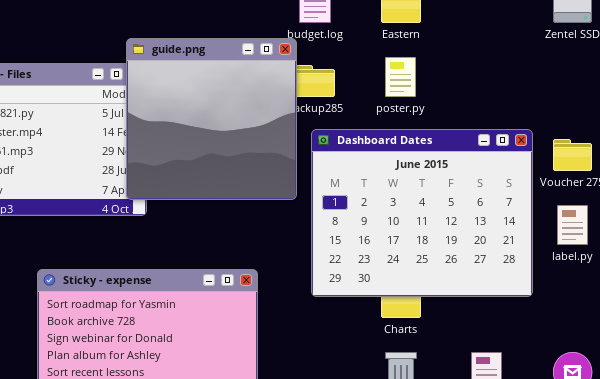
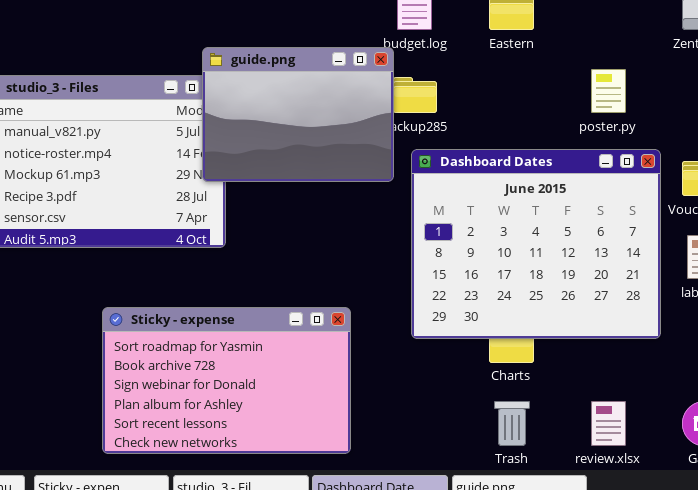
guide.png: [126,38,297,200] -> [202,47,394,182], resized
poster.py: [385,57,416,97] -> [591,69,626,113], moved

